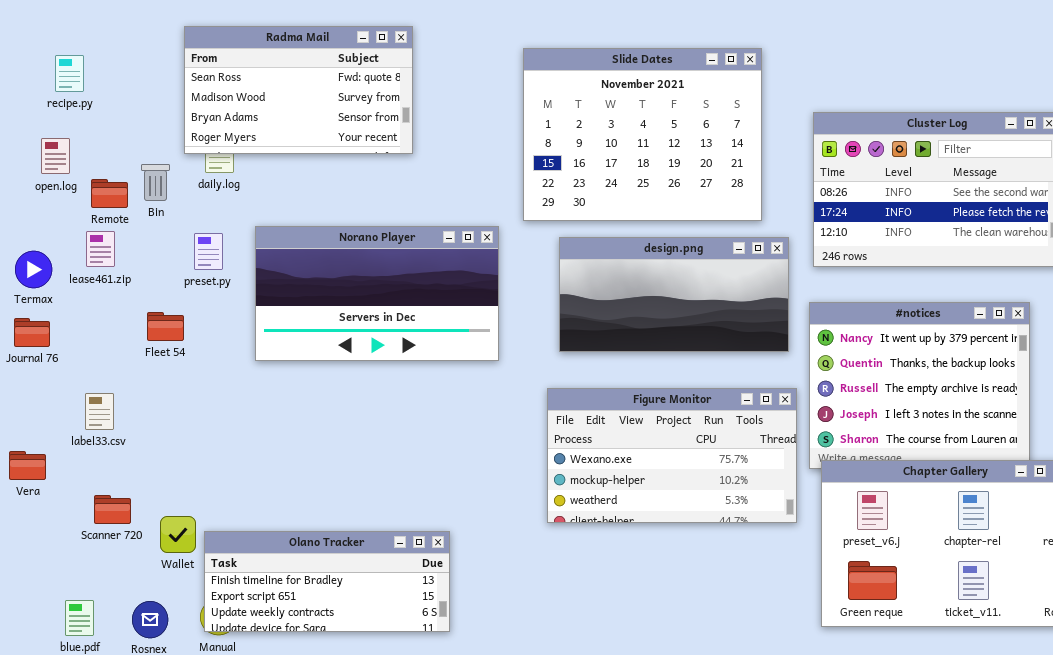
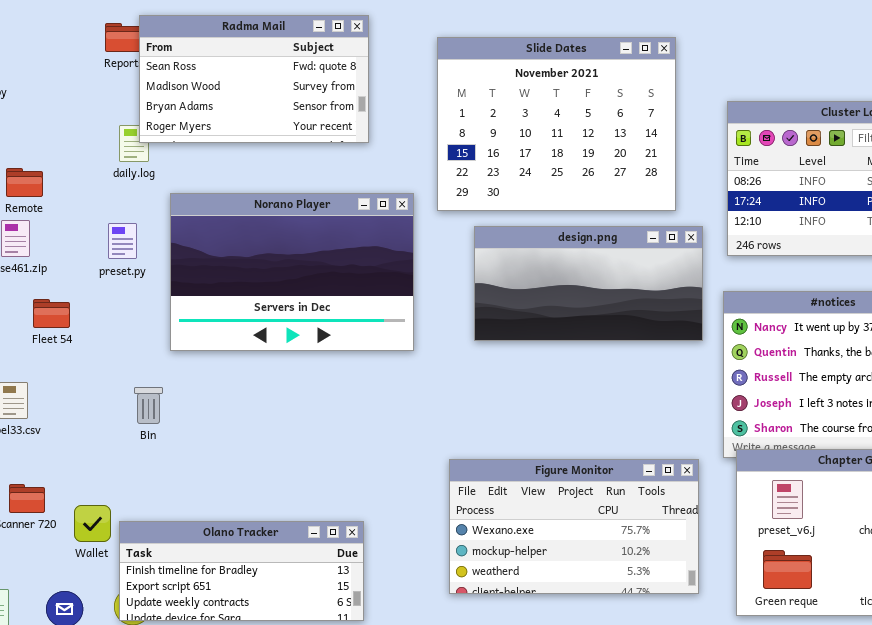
Radma Mail: [184,26,413,154] -> [139,15,369,143], moved
Bin: [141,164,170,201] -> [134,387,163,424], moved
Norano Player: [255,226,499,361] -> [170,193,414,351], resized
Fleet 54: [147,312,184,341] -> [33,299,70,328], moved
Figure Monitor: [547,388,797,523] -> [449,459,699,594], moved

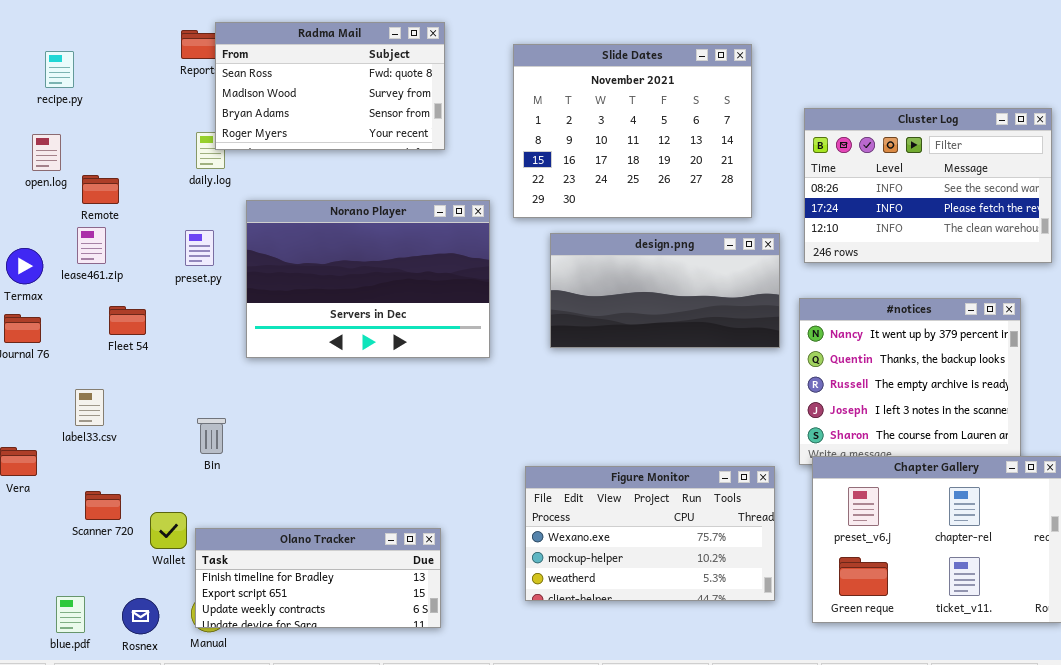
Bin: [134,387,163,424] -> [197,418,226,454], moved

